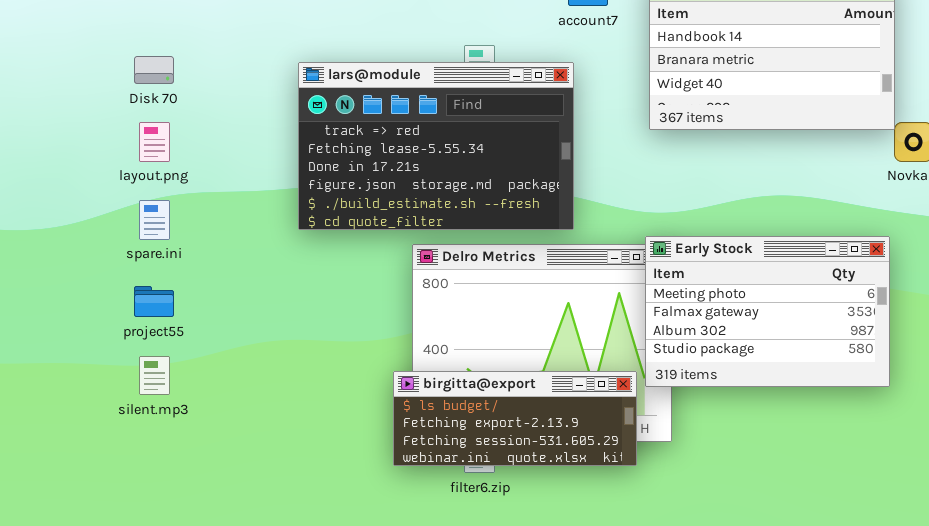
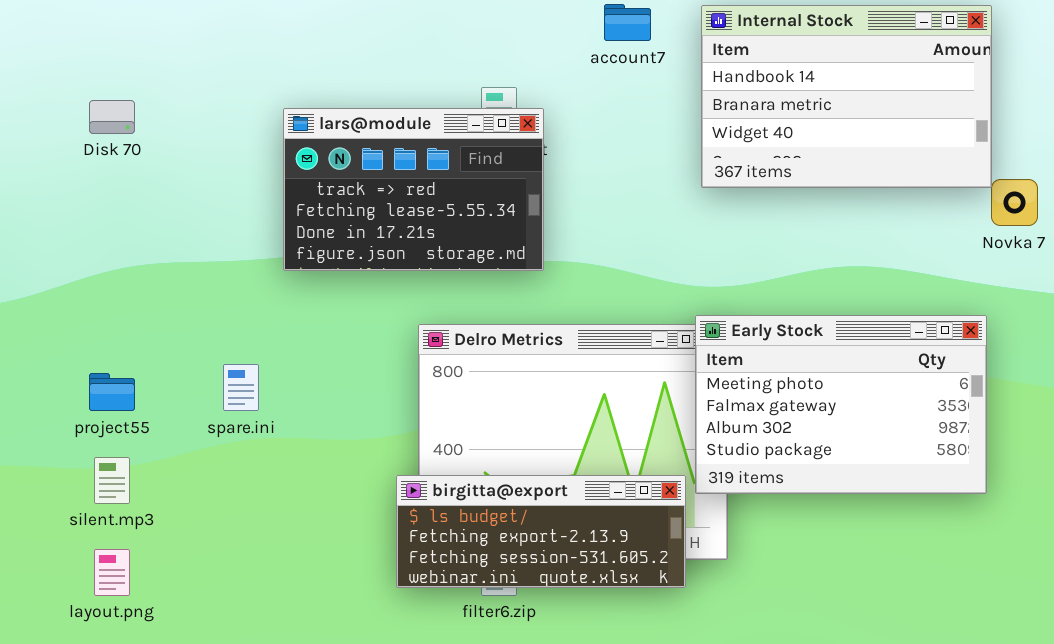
lars@module: [298,62,574,230] -> [283,108,544,271], resized
layout.png: [139,122,170,162] -> [94,549,130,596], moved
spare.ini: [139,200,170,240] -> [223,364,259,411], moved

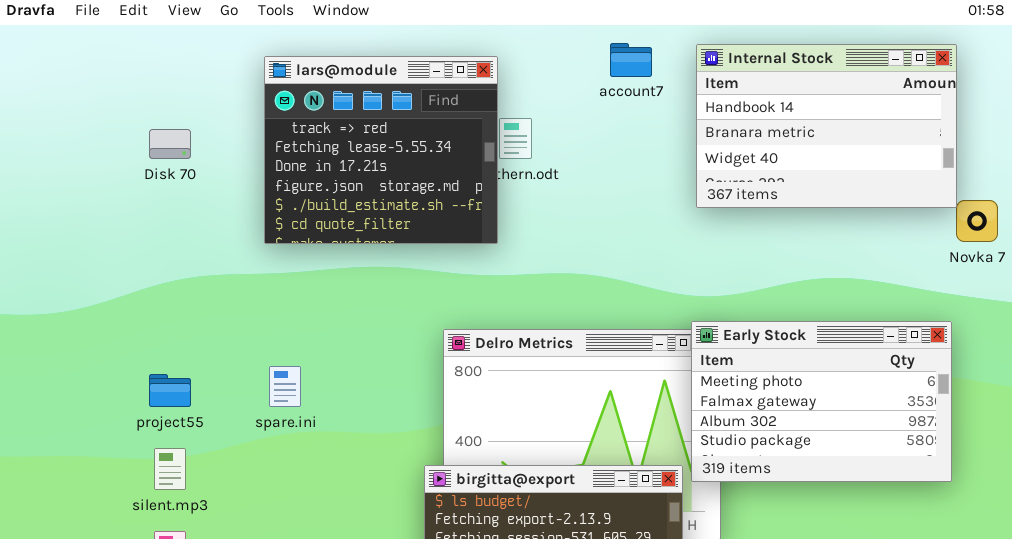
lars@module: [283,108,544,271] -> [264,56,498,244], moved, resized

